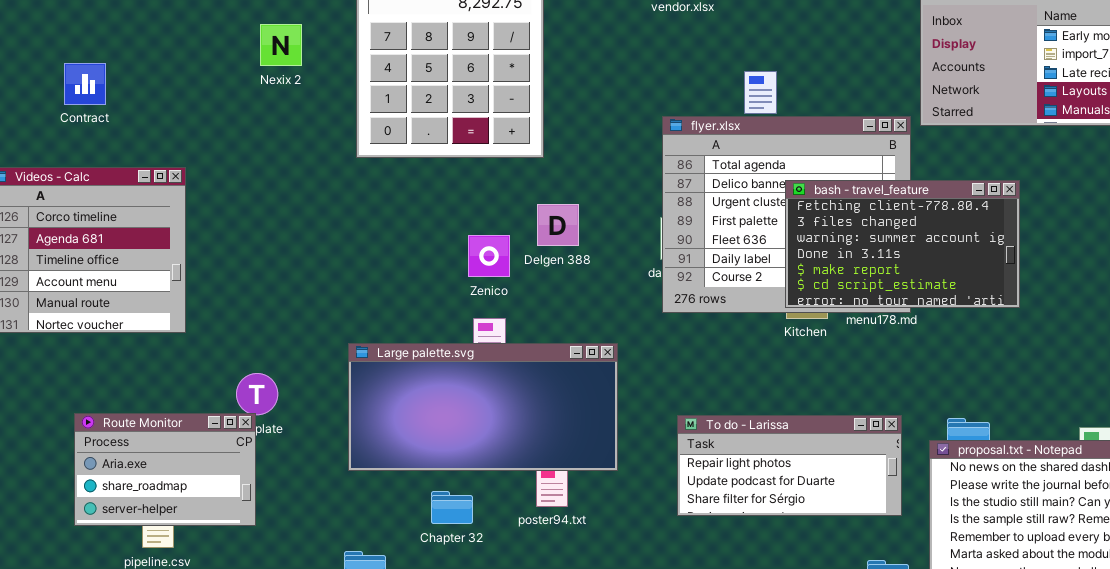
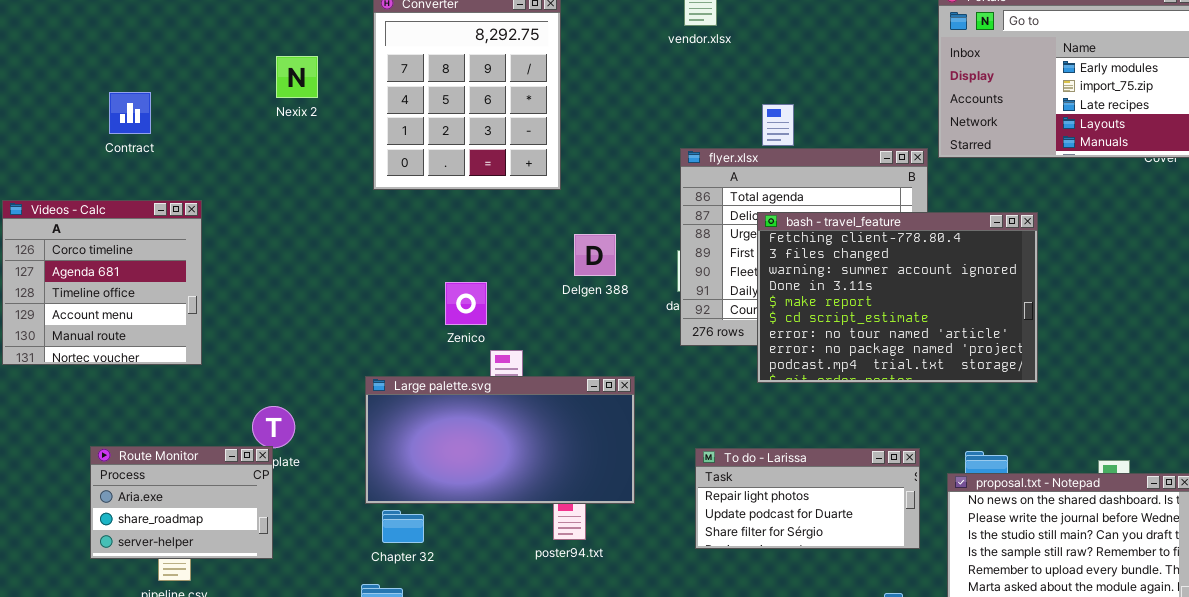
Contract: [64,63,106,105] -> [109,92,151,134], moved
bash - travel_feature: [785,180,1020,308] -> [757,212,1038,383], resized
Delgen 388: [537,204,579,246] -> [574,234,616,276], moved
Zenico: [468,235,510,277] -> [445,282,487,325], moved
Chapter 32: [431,491,473,524] -> [382,510,424,543], moved

